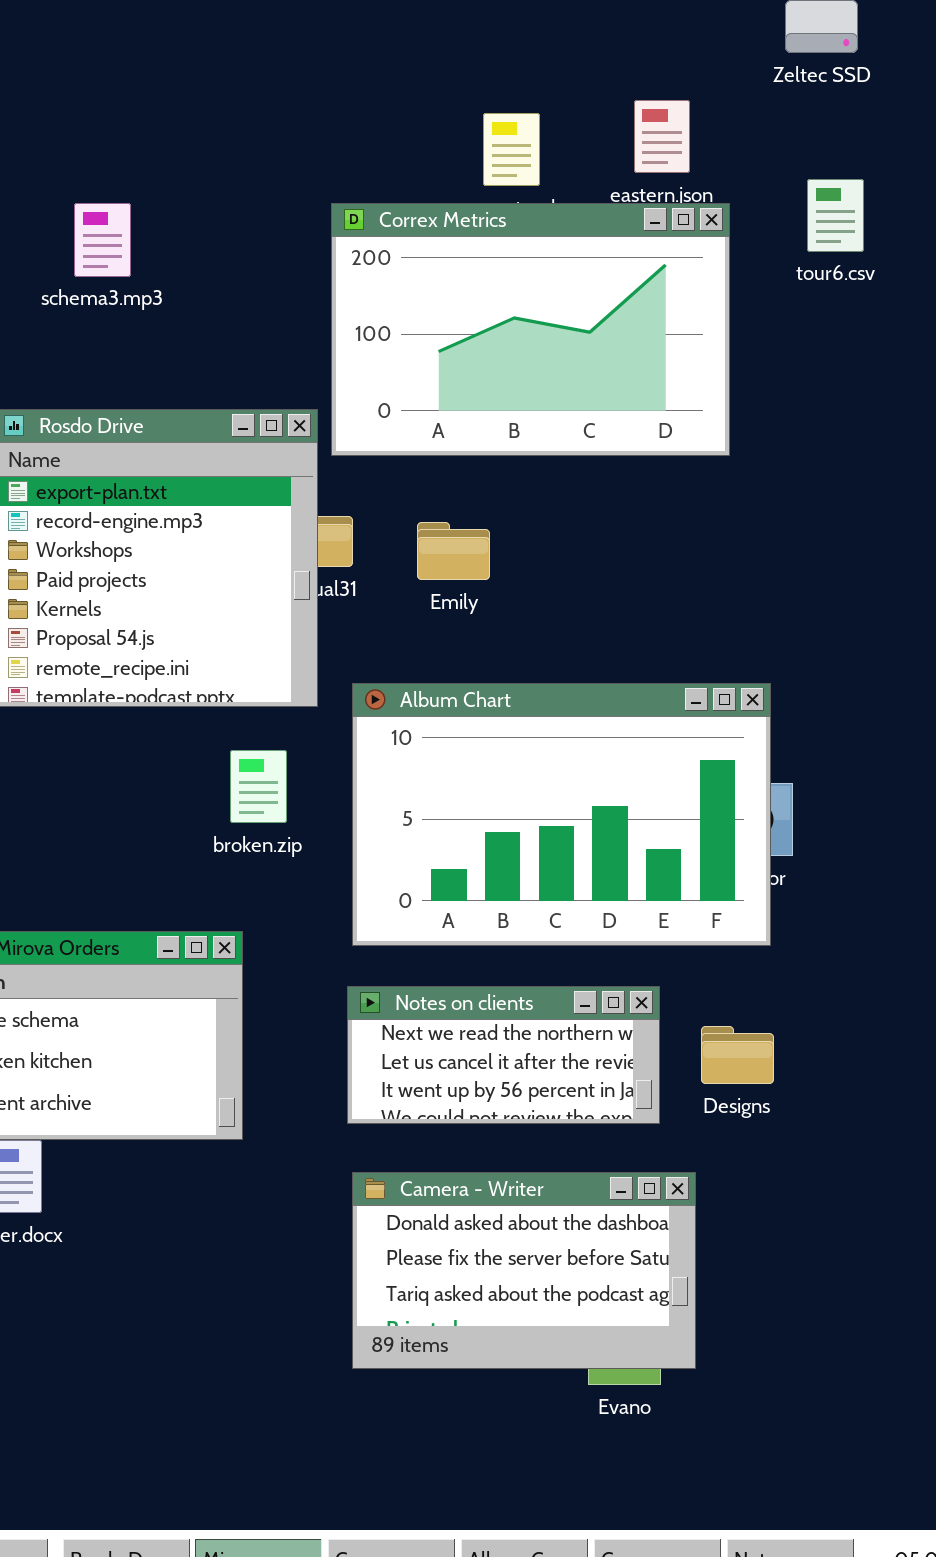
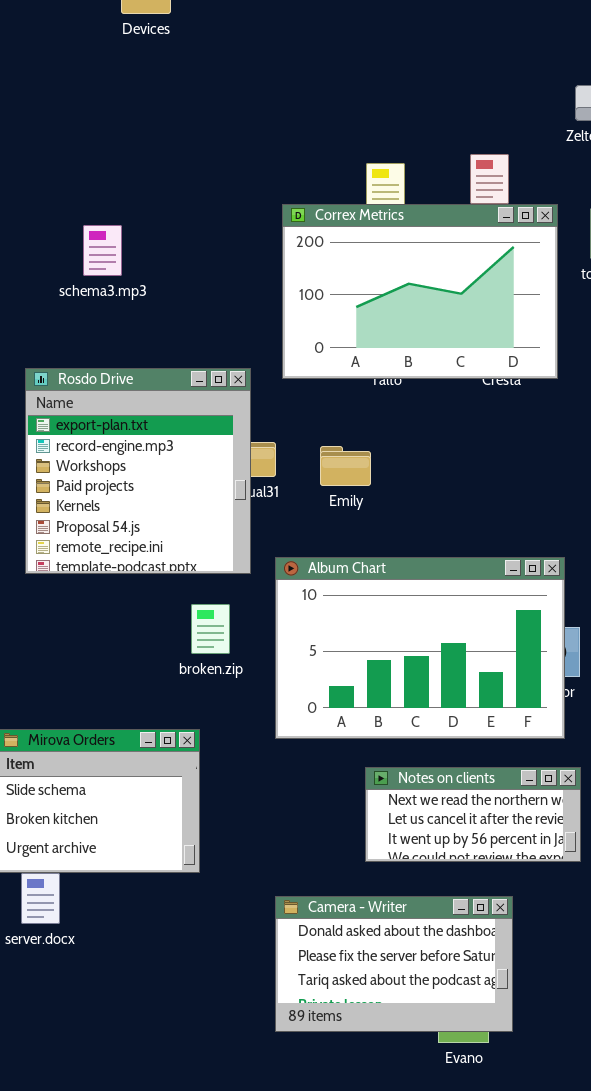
Correx Metrics: [331,203,730,456] -> [282,204,558,379], moved
Notes on clients: [347,986,660,1124] -> [365,767,581,862], moved

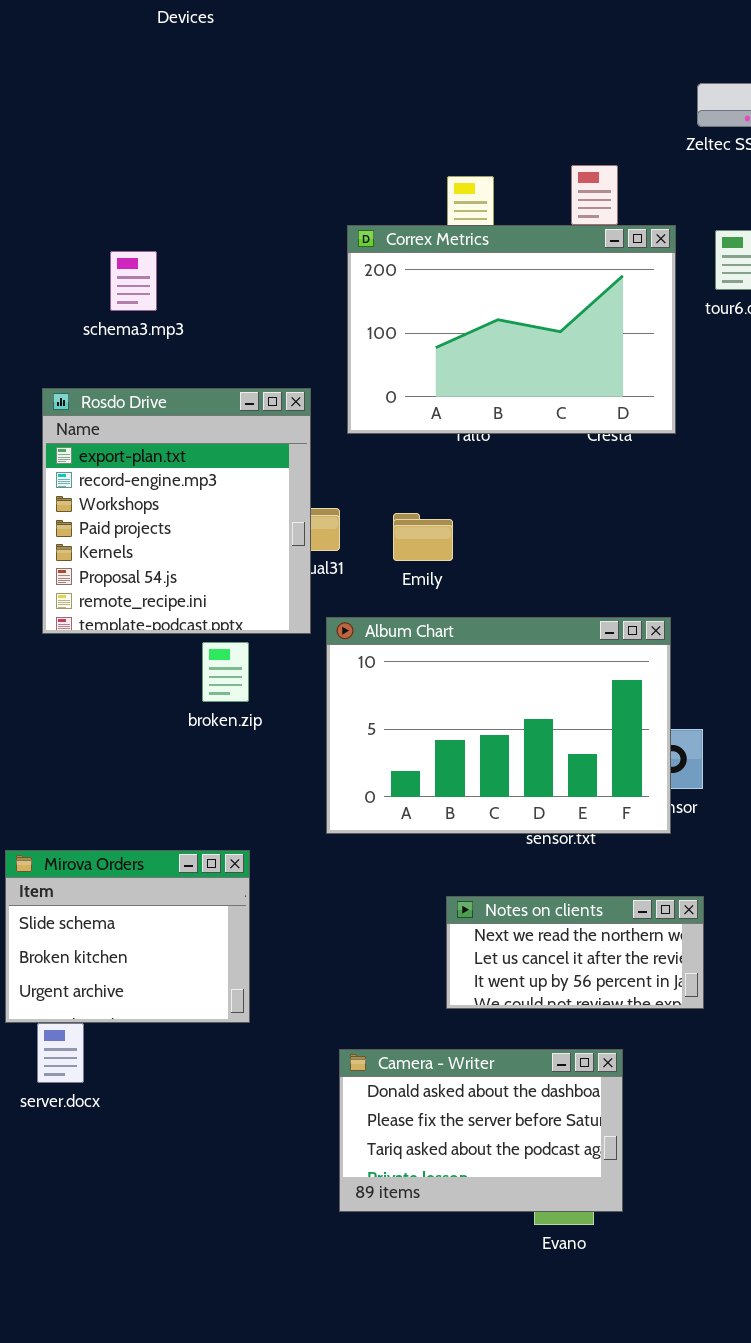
Rosdo Drive: [25,368,251,574] -> [42,388,311,634], moved
Album Chart: [275,557,565,739] -> [326,617,671,834], moved
broken.zip: [191,604,230,654] -> [202,642,249,702], moved

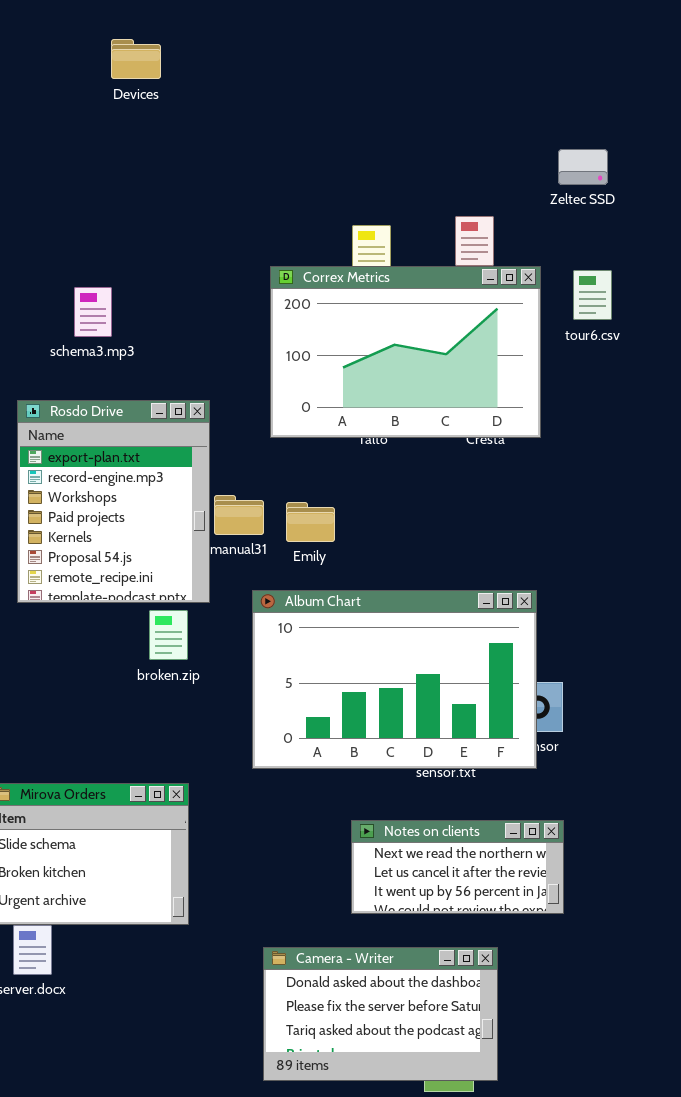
Rosdo Drive: [42,388,311,634] -> [17,400,210,603], resized
Emily: [393,513,453,561] -> [286,502,335,542], moved

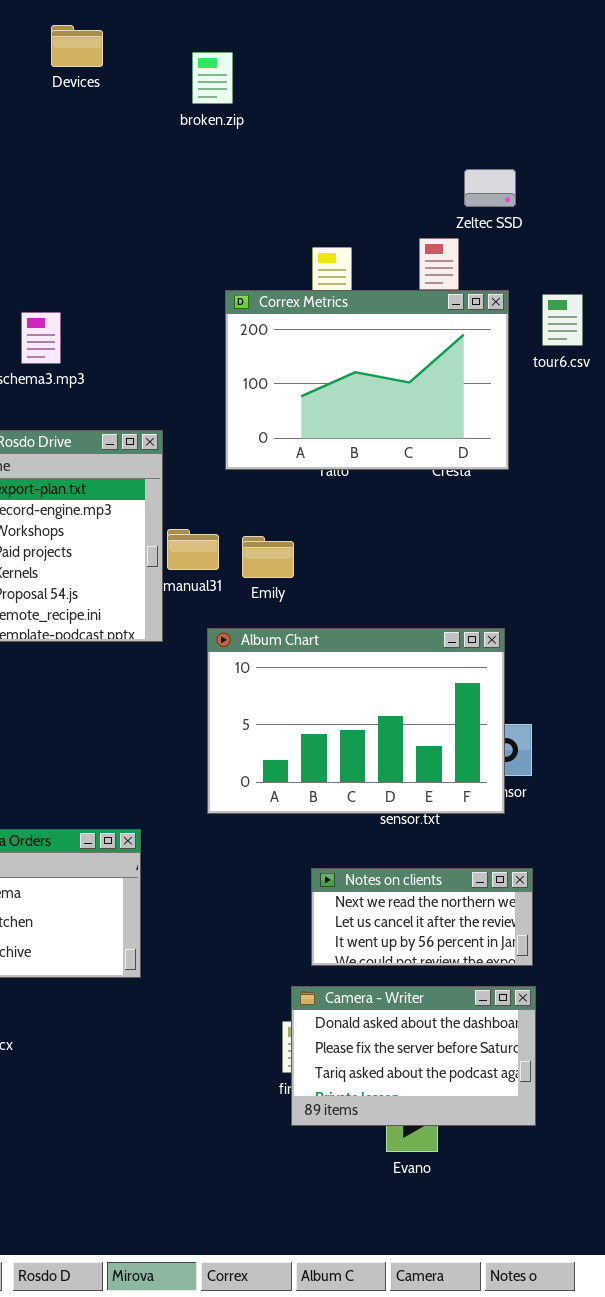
Devices: [111,39,161,79] -> [51,25,103,67], moved
Zeltec SSD: [558,149,608,185] -> [464,169,516,207], moved
broken.zip: [149,610,188,660] -> [192,52,233,104], moved
Camera - Writer: [263,947,498,1081] -> [291,986,536,1126], moved

